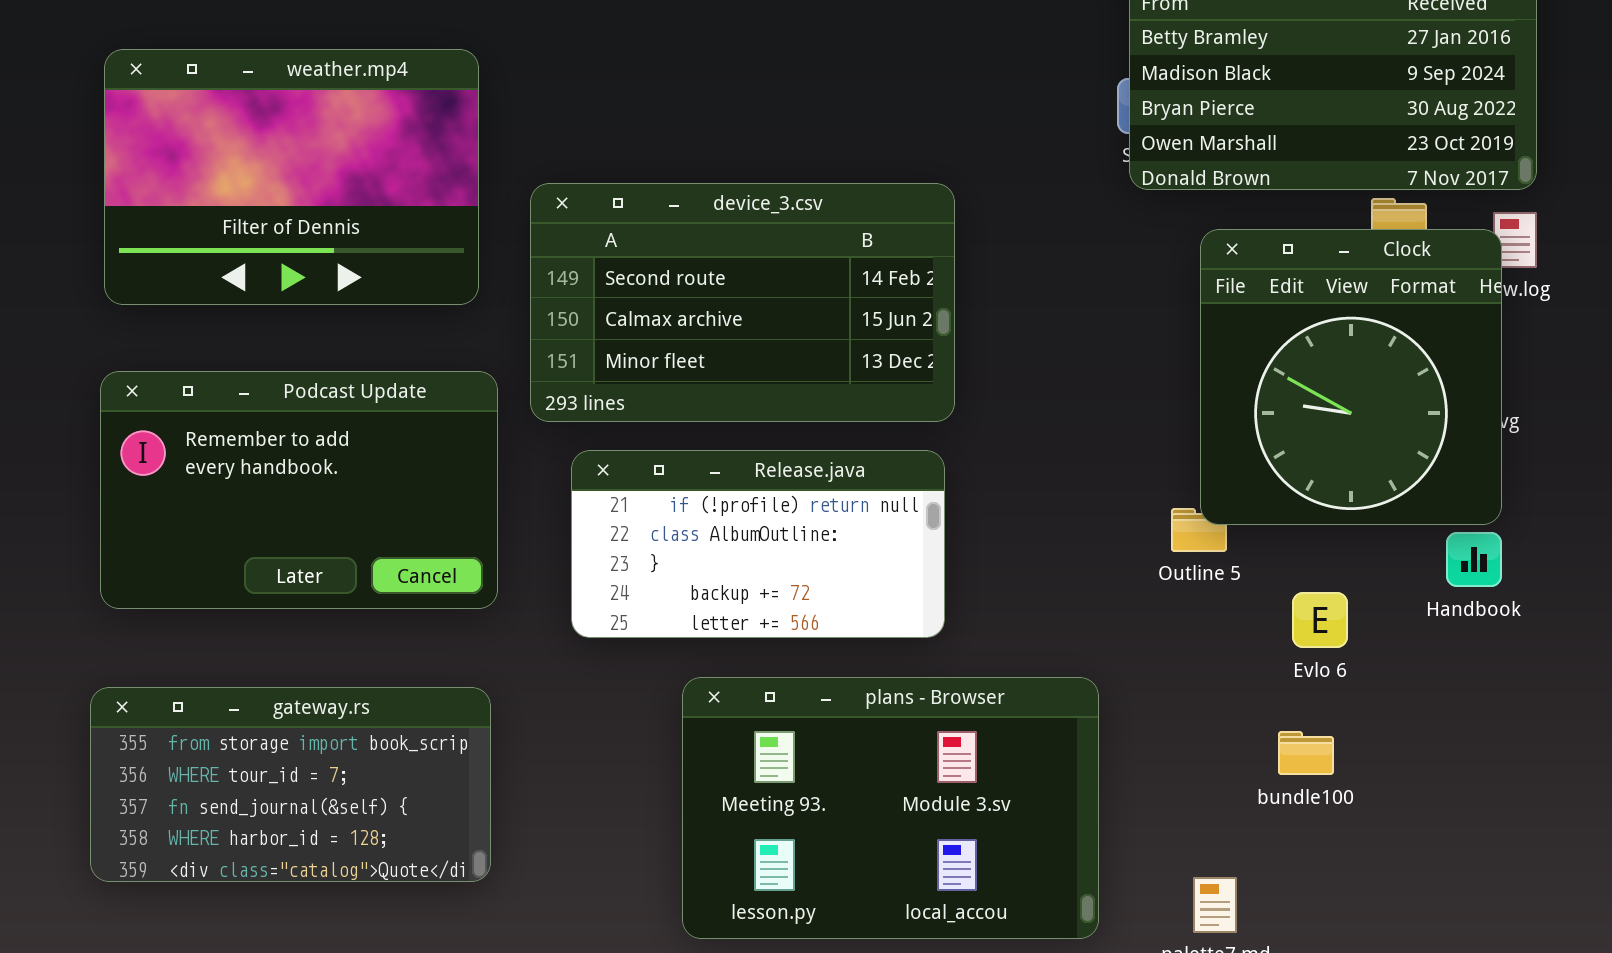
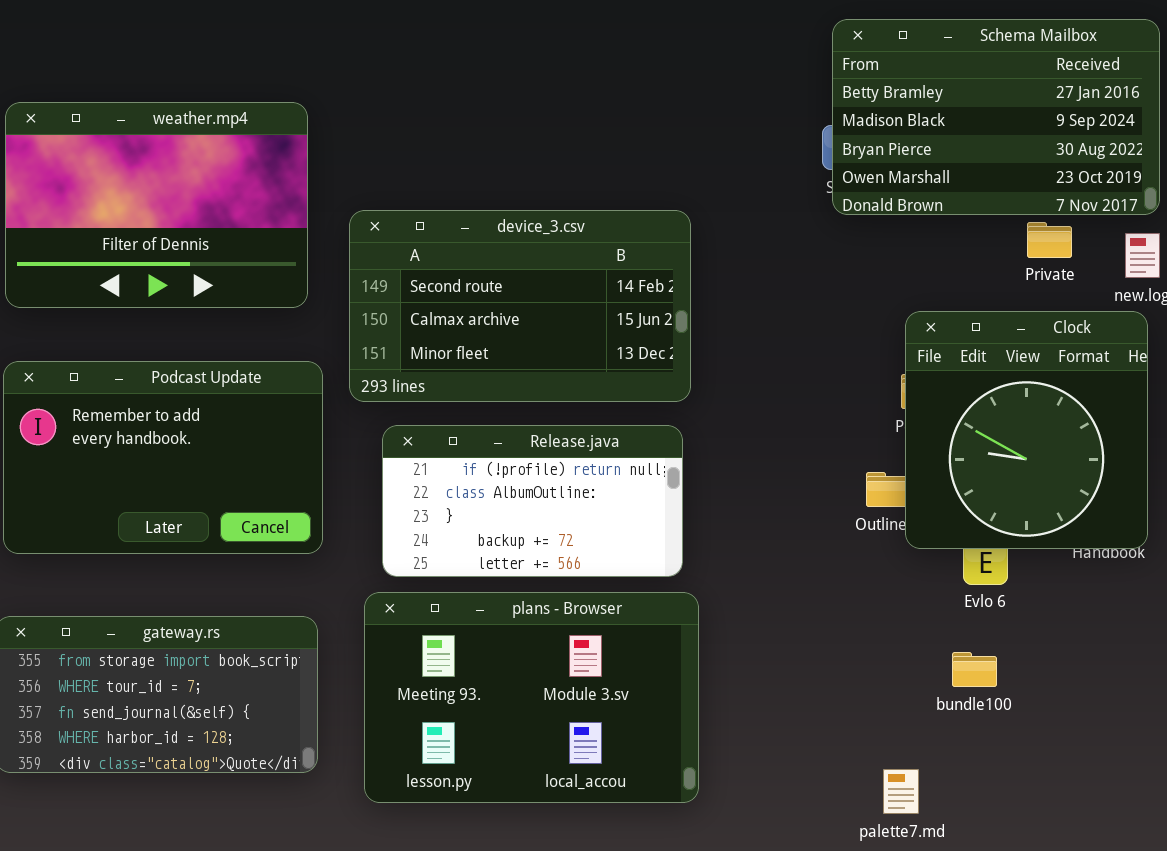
Clock: [1200,229,1502,525] -> [905,311,1148,549], moved
plans - Browser: [682,677,1099,939] -> [364,592,699,803], moved

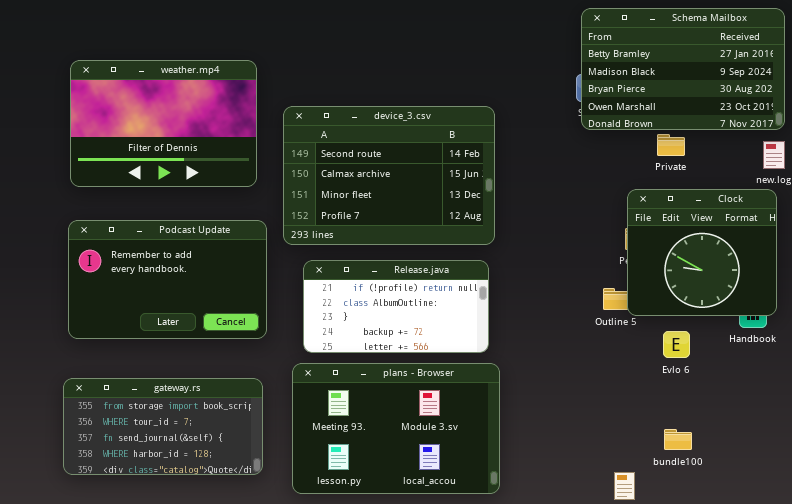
device_3.csv: [349,210,691,402] -> [283,106,495,245], resized
Private: [1027,222,1072,258] -> [657,134,685,156], moved
Clock: [905,311,1148,549] -> [627,189,777,316], resized
bundle100: [952,652,997,687] -> [664,429,692,450], moved

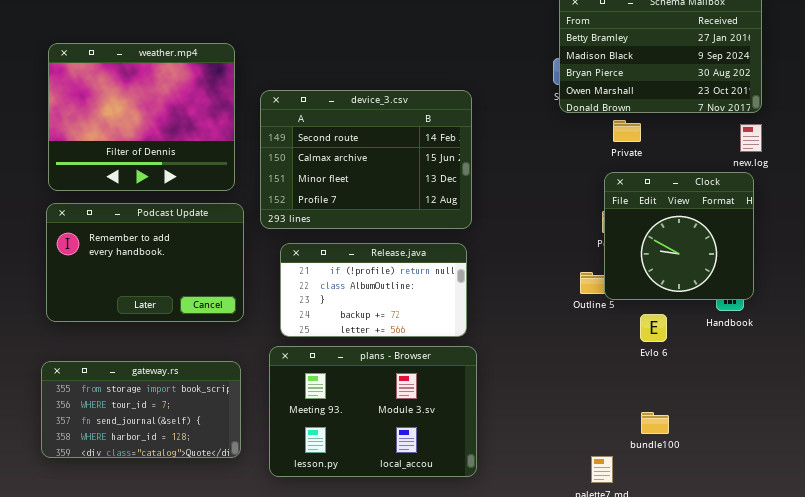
weather.mp4: [70,60,257,187] -> [48,43,235,191], resized
Private: [657,134,685,156] -> [613,120,641,142], moved

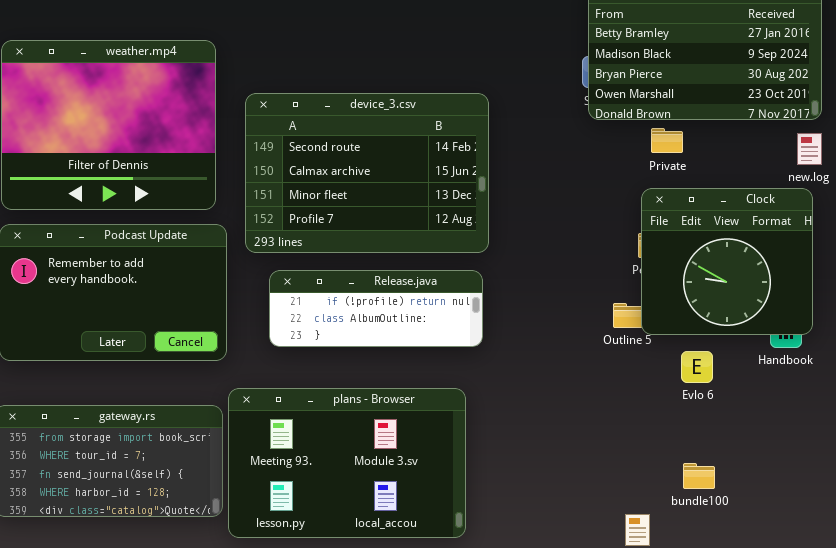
Release.java: [280,243,467,337] -> [269,270,483,347], resized
plans - Browser: [269,346,477,477] -> [228,388,466,538], moved

